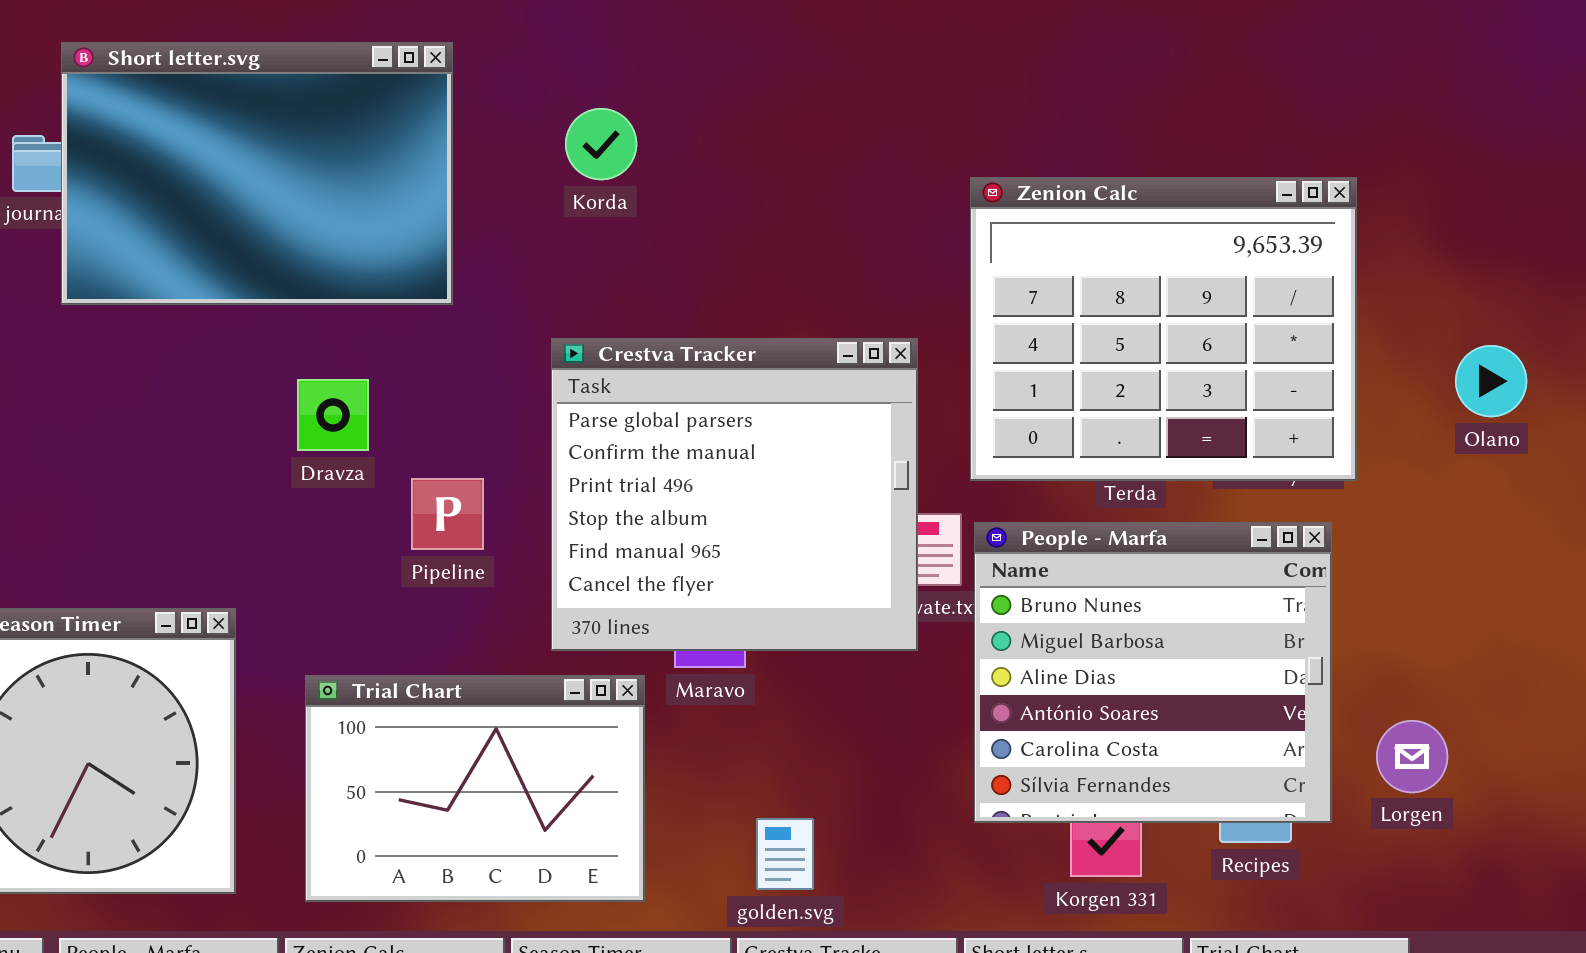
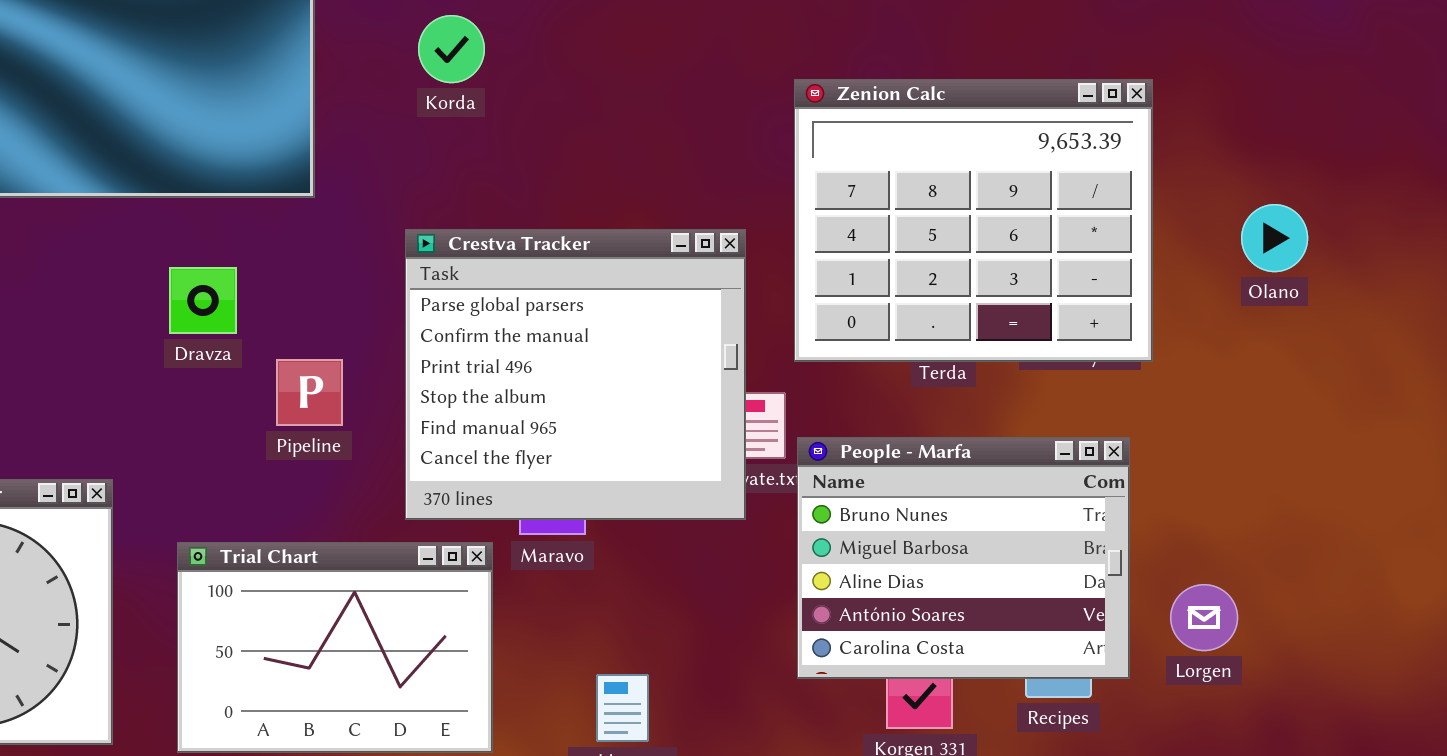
Olano: [1455,345,1527,417] -> [1241,204,1308,272], moved
People - Marfa: [974,522,1332,823] -> [797,437,1130,679], resized

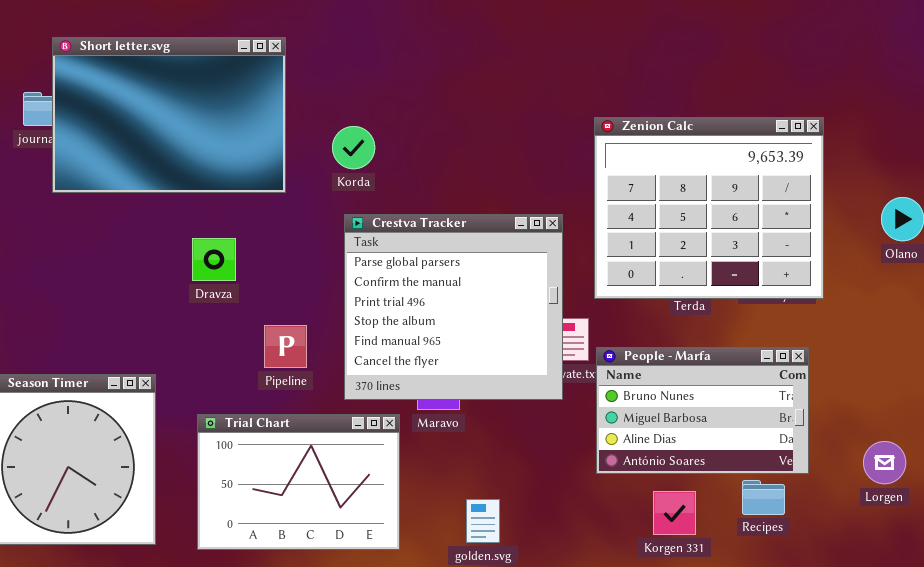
Korda: [418,15,485,83] -> [332,126,375,169], moved
Pipeline: [276,359,343,426] -> [264,325,307,368], moved
People - Marfa: [797,437,1130,679] -> [596,347,809,474], resized
Lorgen: [1170,584,1238,651] -> [863,441,906,484], moved

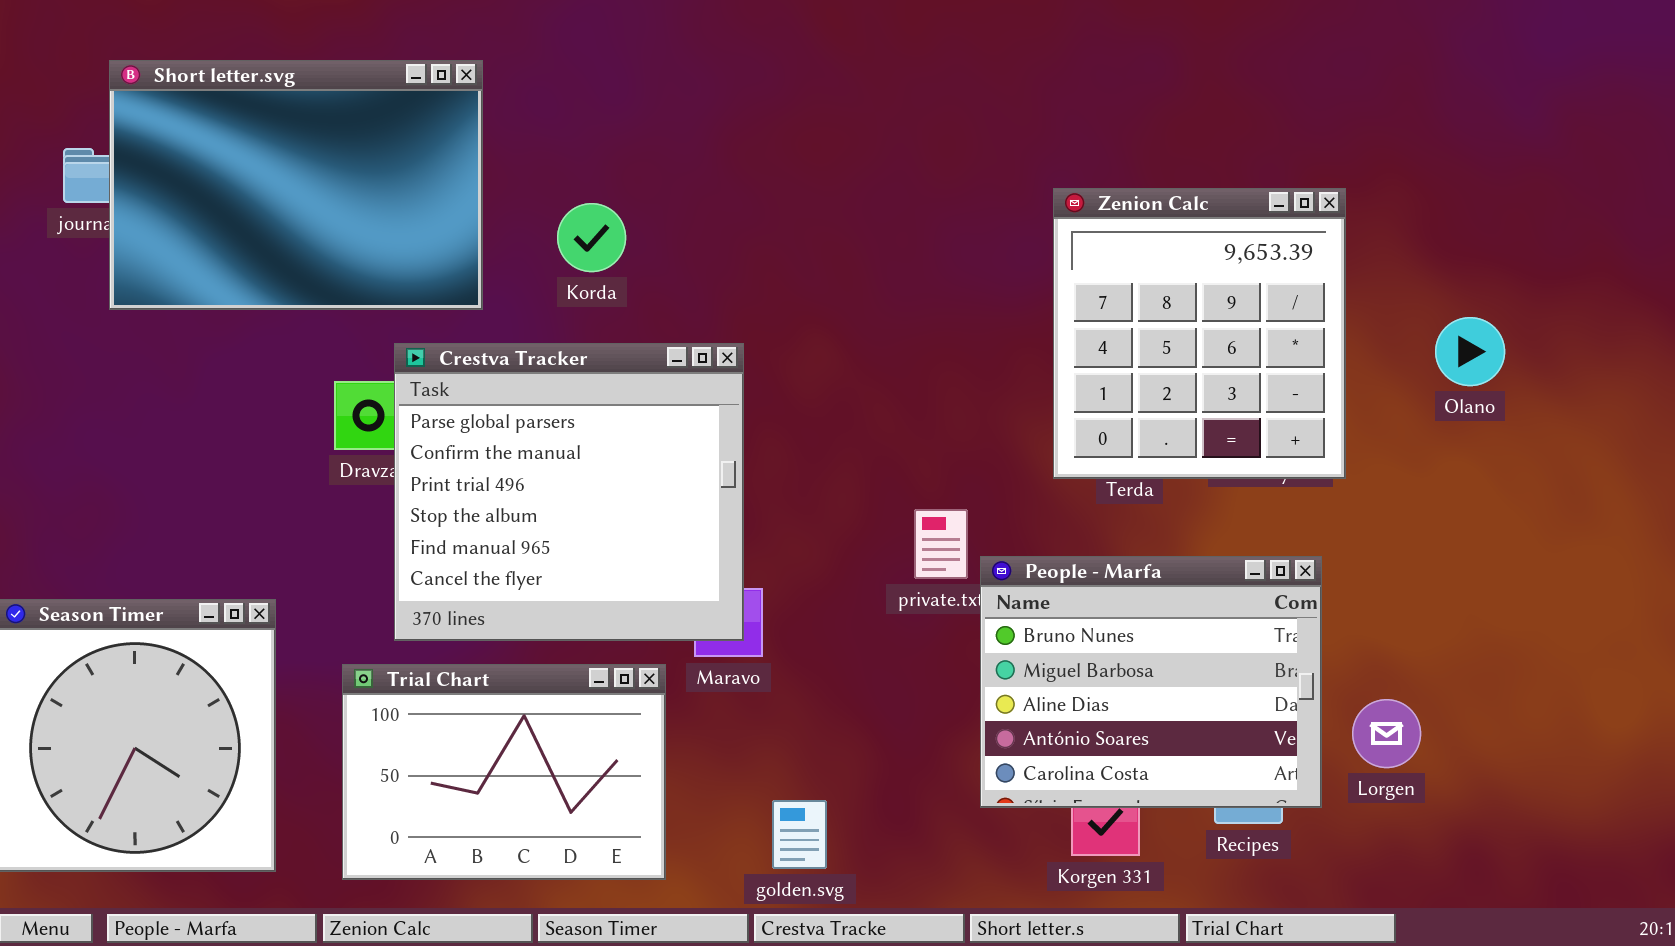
Zenion Calc: [594,117,824,299] -> [1053,188,1346,479], resized
Crestva Tracker: [344,214,563,400] -> [394,343,744,641], moved
People - Marfa: [596,347,809,474] -> [980,556,1322,808], resized
Lorgen: [863,441,906,484] -> [1352,699,1421,768], moved

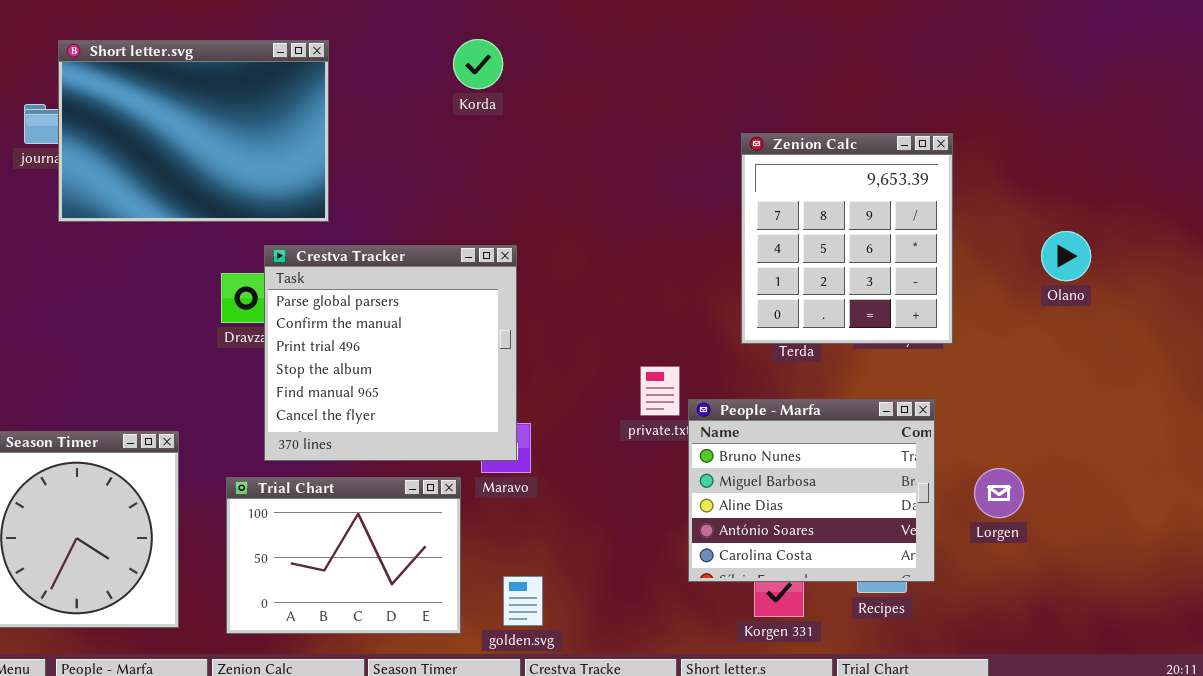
Korda: [557,203,626,272] -> [453,39,503,89], moved
Olano: [1435,317,1505,386] -> [1041,231,1091,281], moved
Lorgen: [1352,699,1421,768] -> [974,468,1024,518], moved
golden.svg: [772,800,827,869] -> [503,576,543,626], moved

